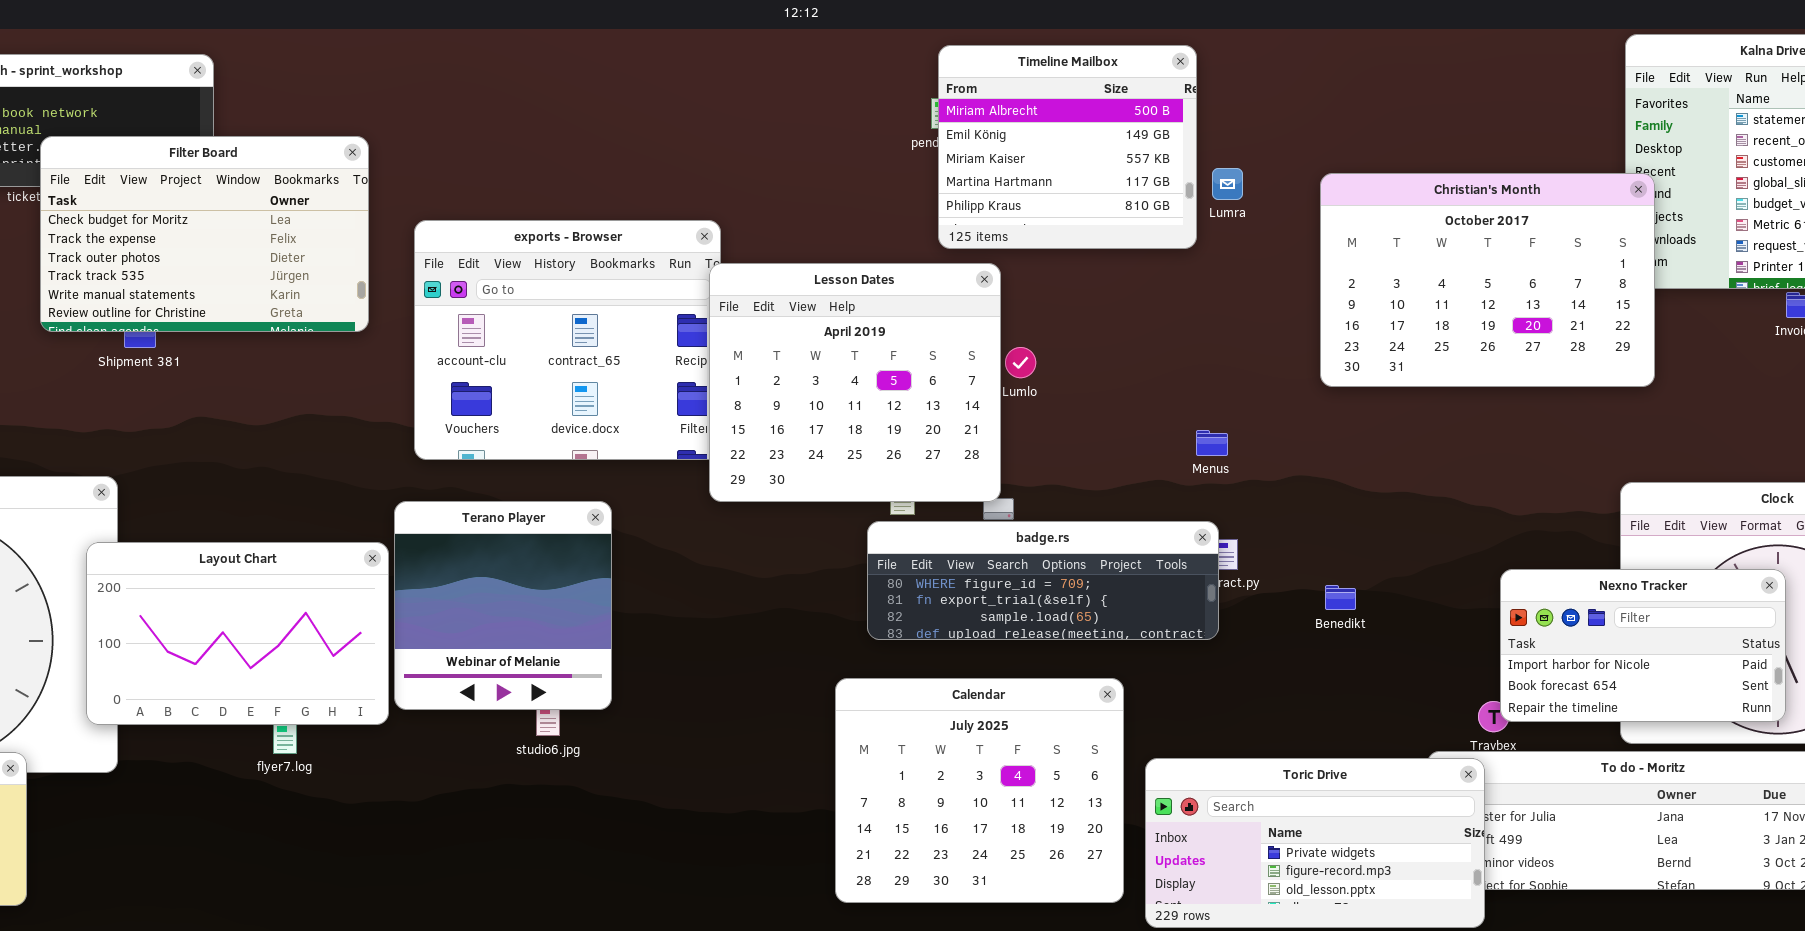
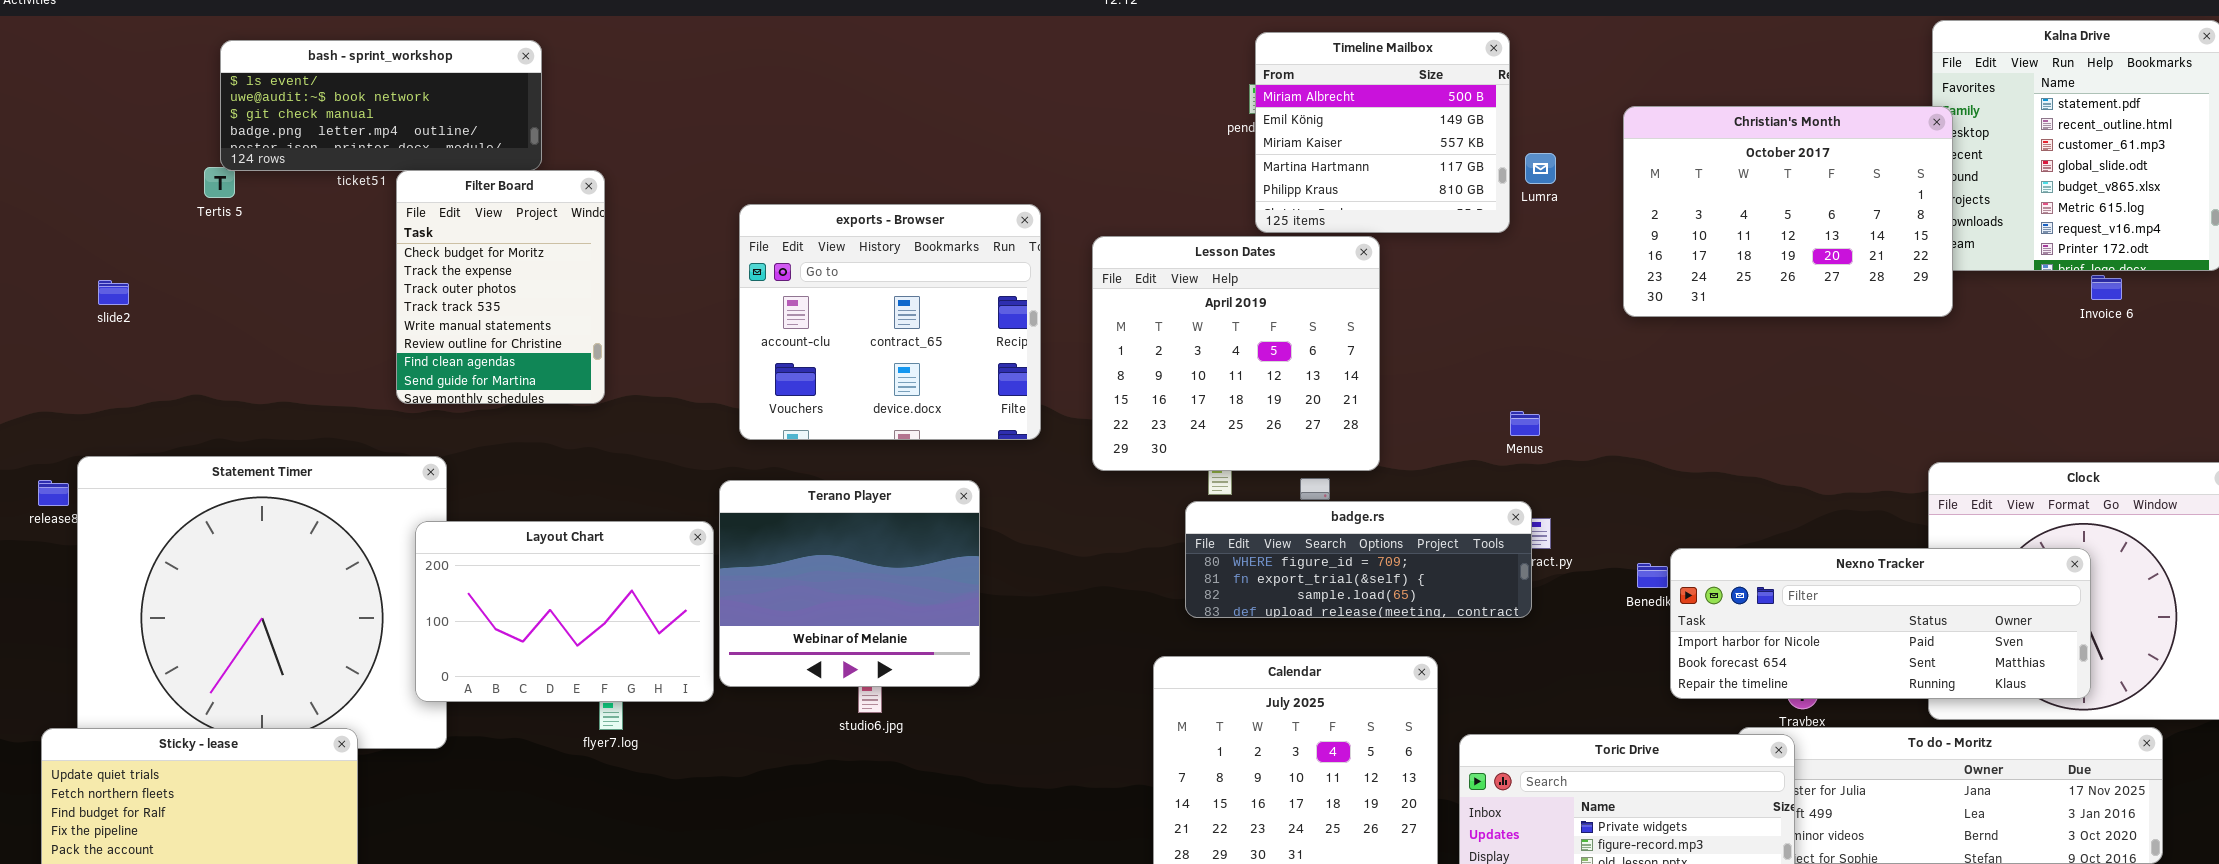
Filter Board: [40,136,369,332] -> [396,170,605,404], moved, resized
Christian's Month: [1320,173,1655,387] -> [1623,106,1953,317], moved
Lesson Dates: [709,263,1001,502] -> [1092,236,1380,471], moved
Terano Player: [394,501,612,710] -> [719,480,980,687], resized
Nexno Tracker: [1500,569,1786,722] -> [1670,548,2091,699], resized

